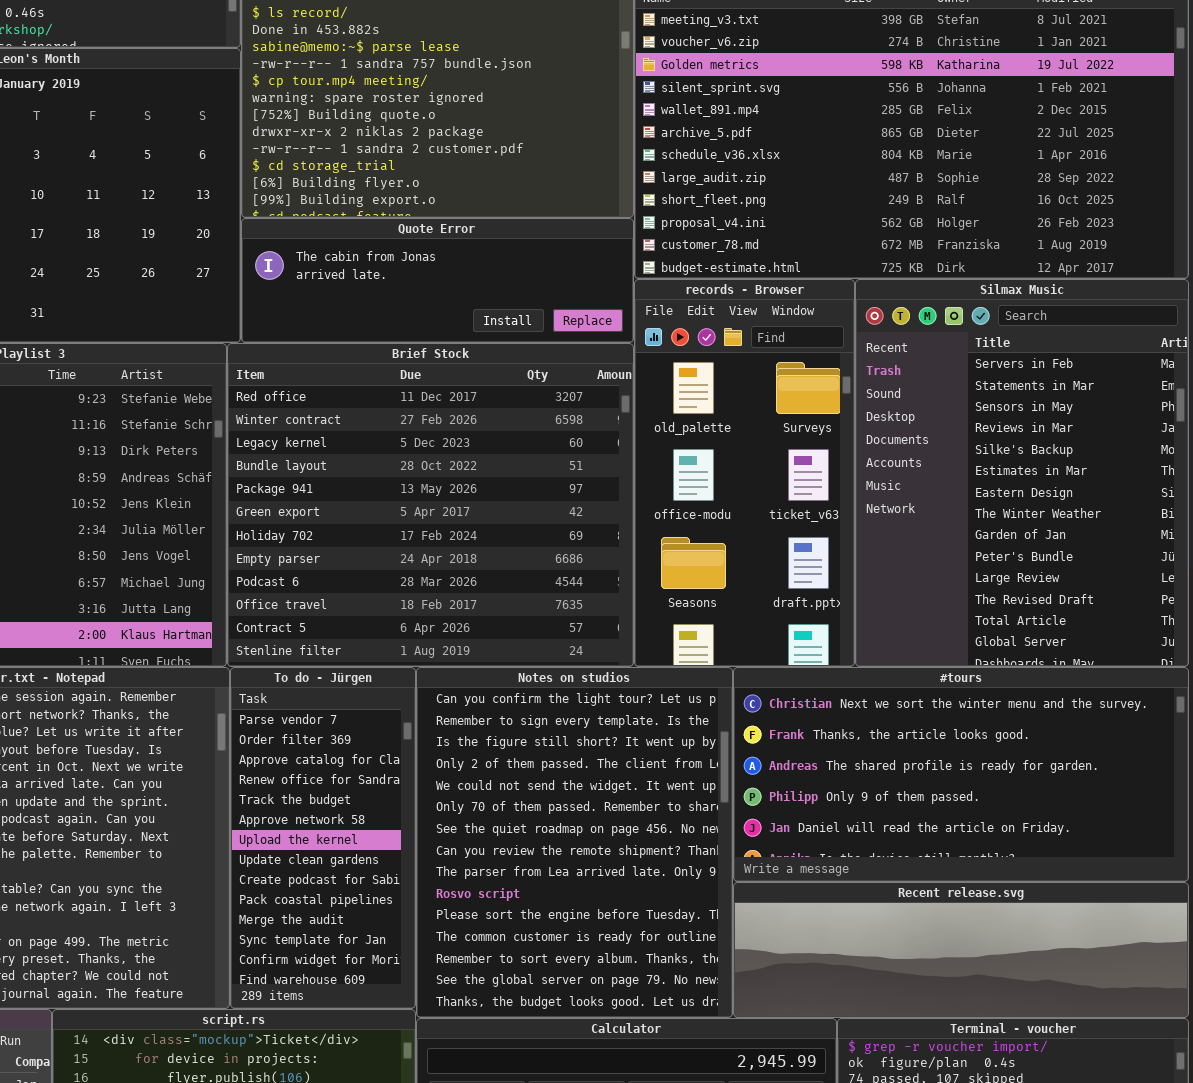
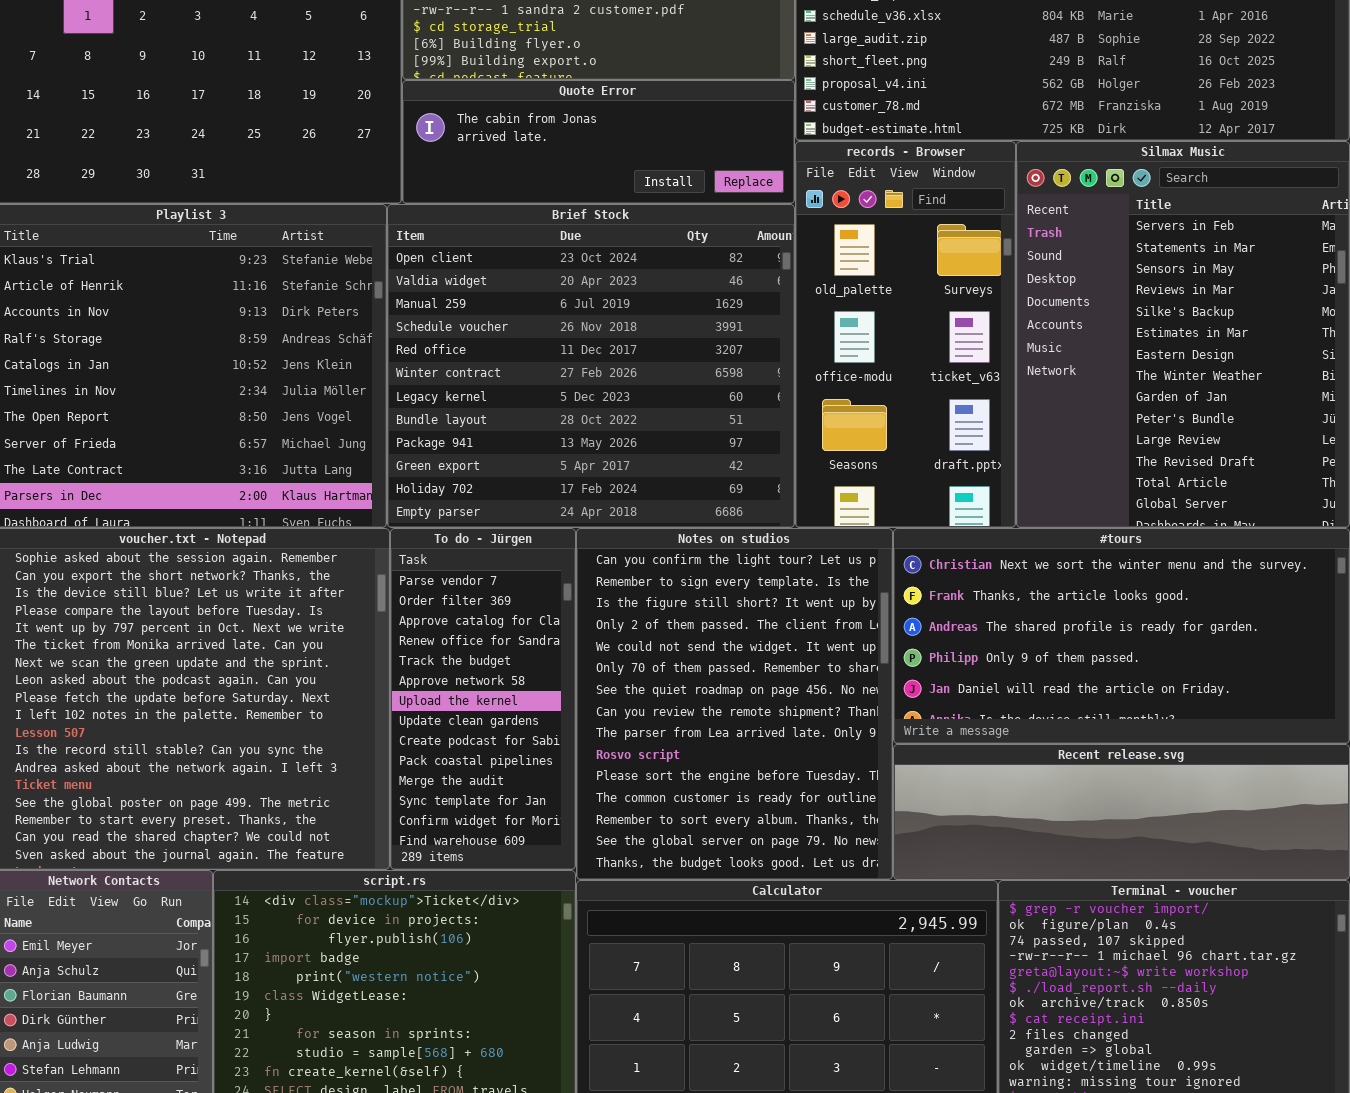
Brief Stock: [227,343,634,667] -> [387,204,795,528], scrolled up 4 rows

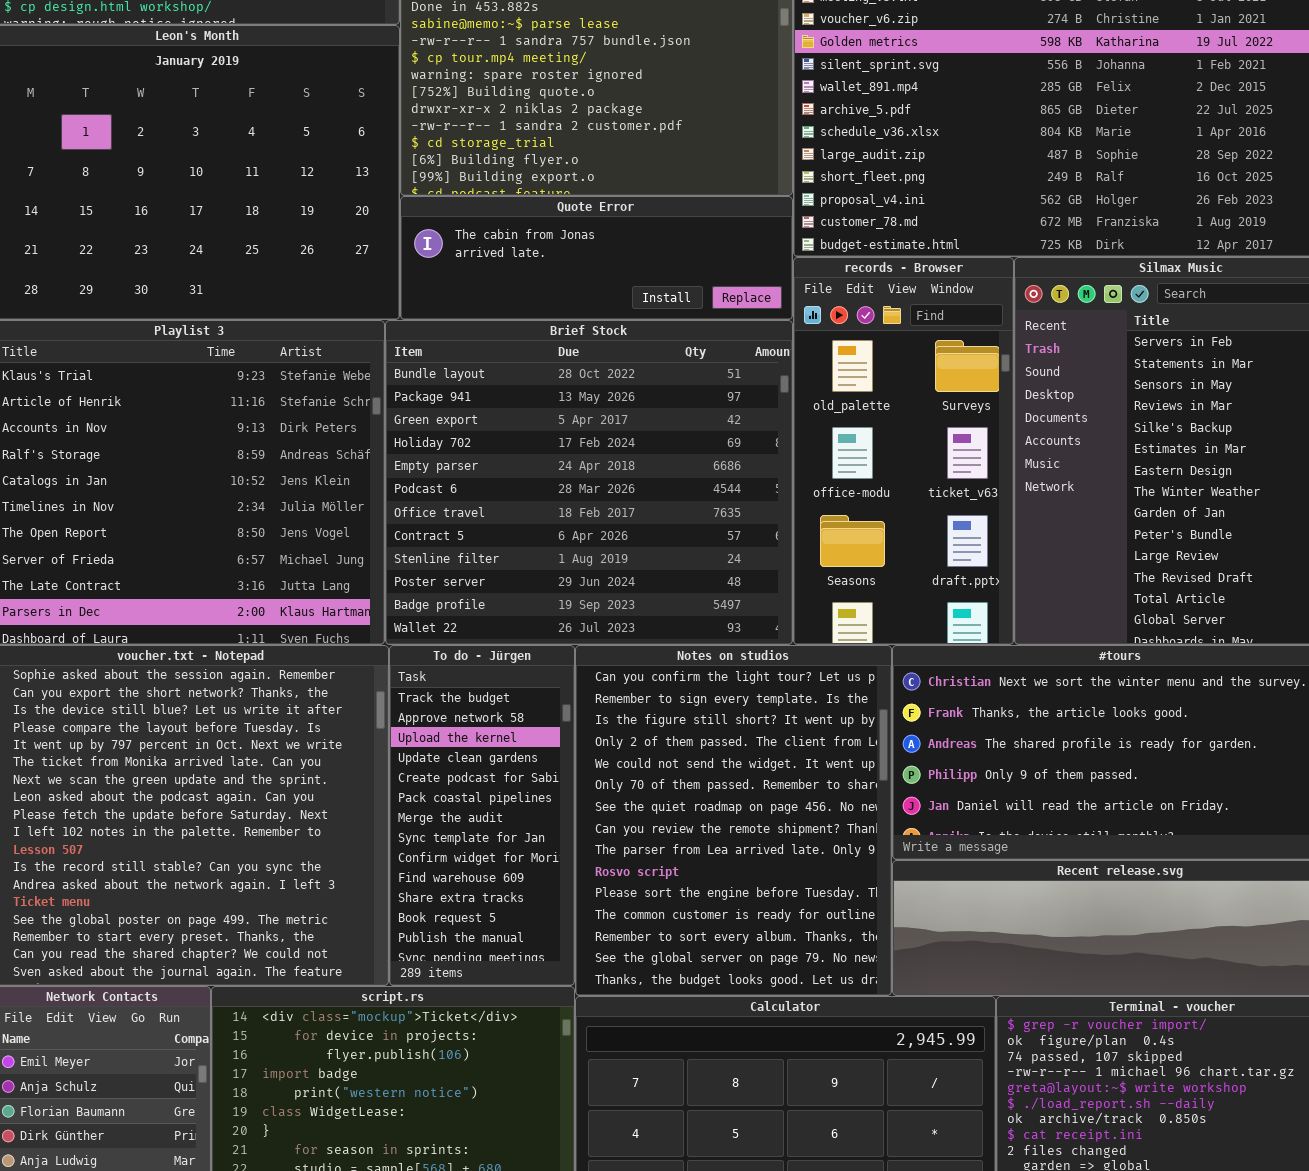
Brief Stock: [387,204,795,528] -> [385,320,793,645], scrolled down 7 rows
To do - Jürgen: [390,528,576,870] -> [389,645,575,986], scrolled down 4 rows

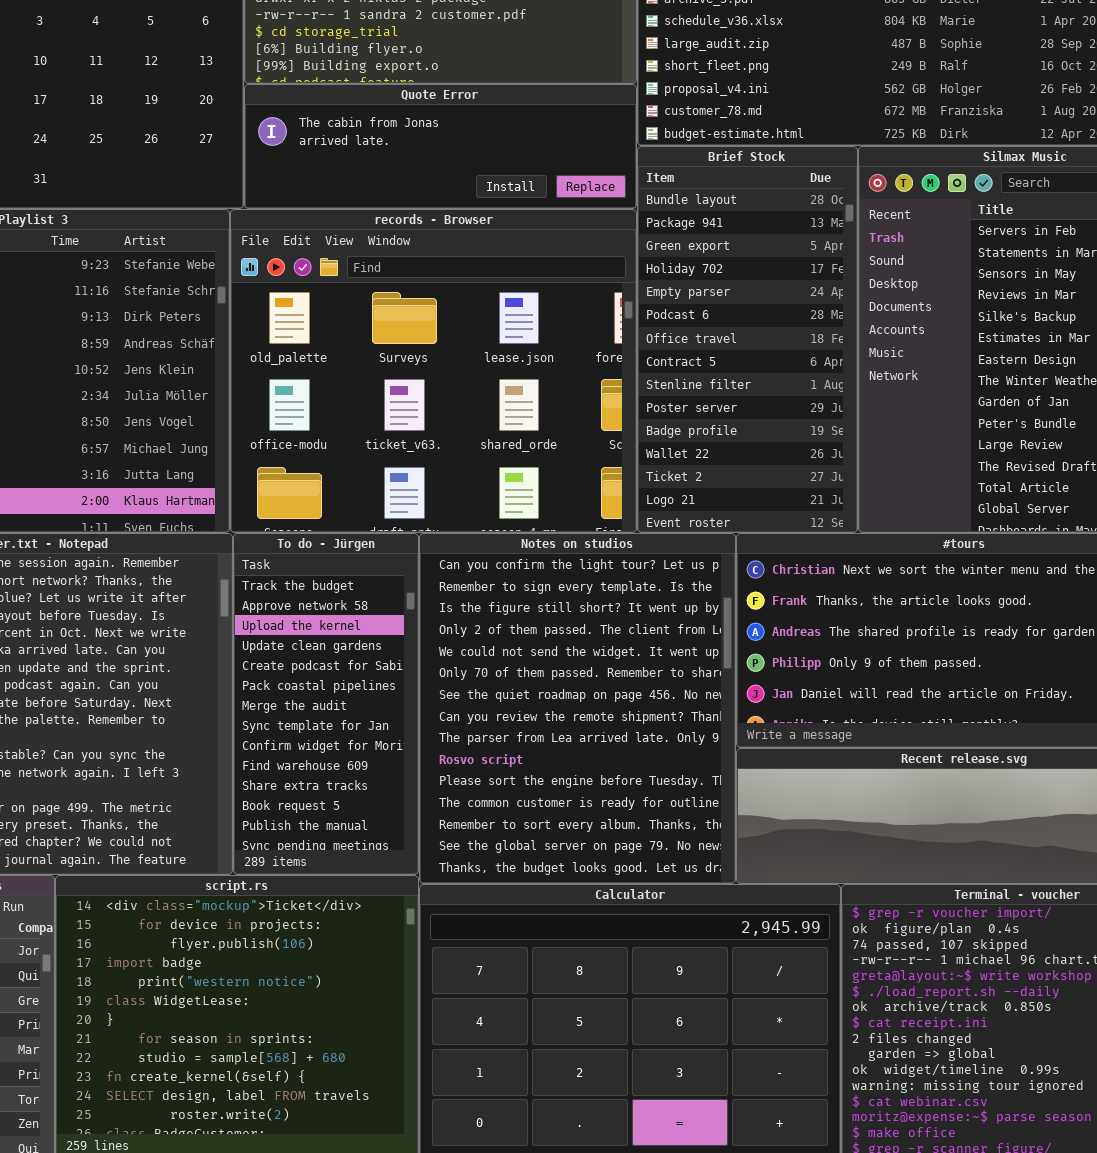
records - Browser: [793,257,1014,645] -> [230,209,637,533], moved, resized
Brief Stock: [385,320,793,645] -> [637,146,858,533], moved, resized

